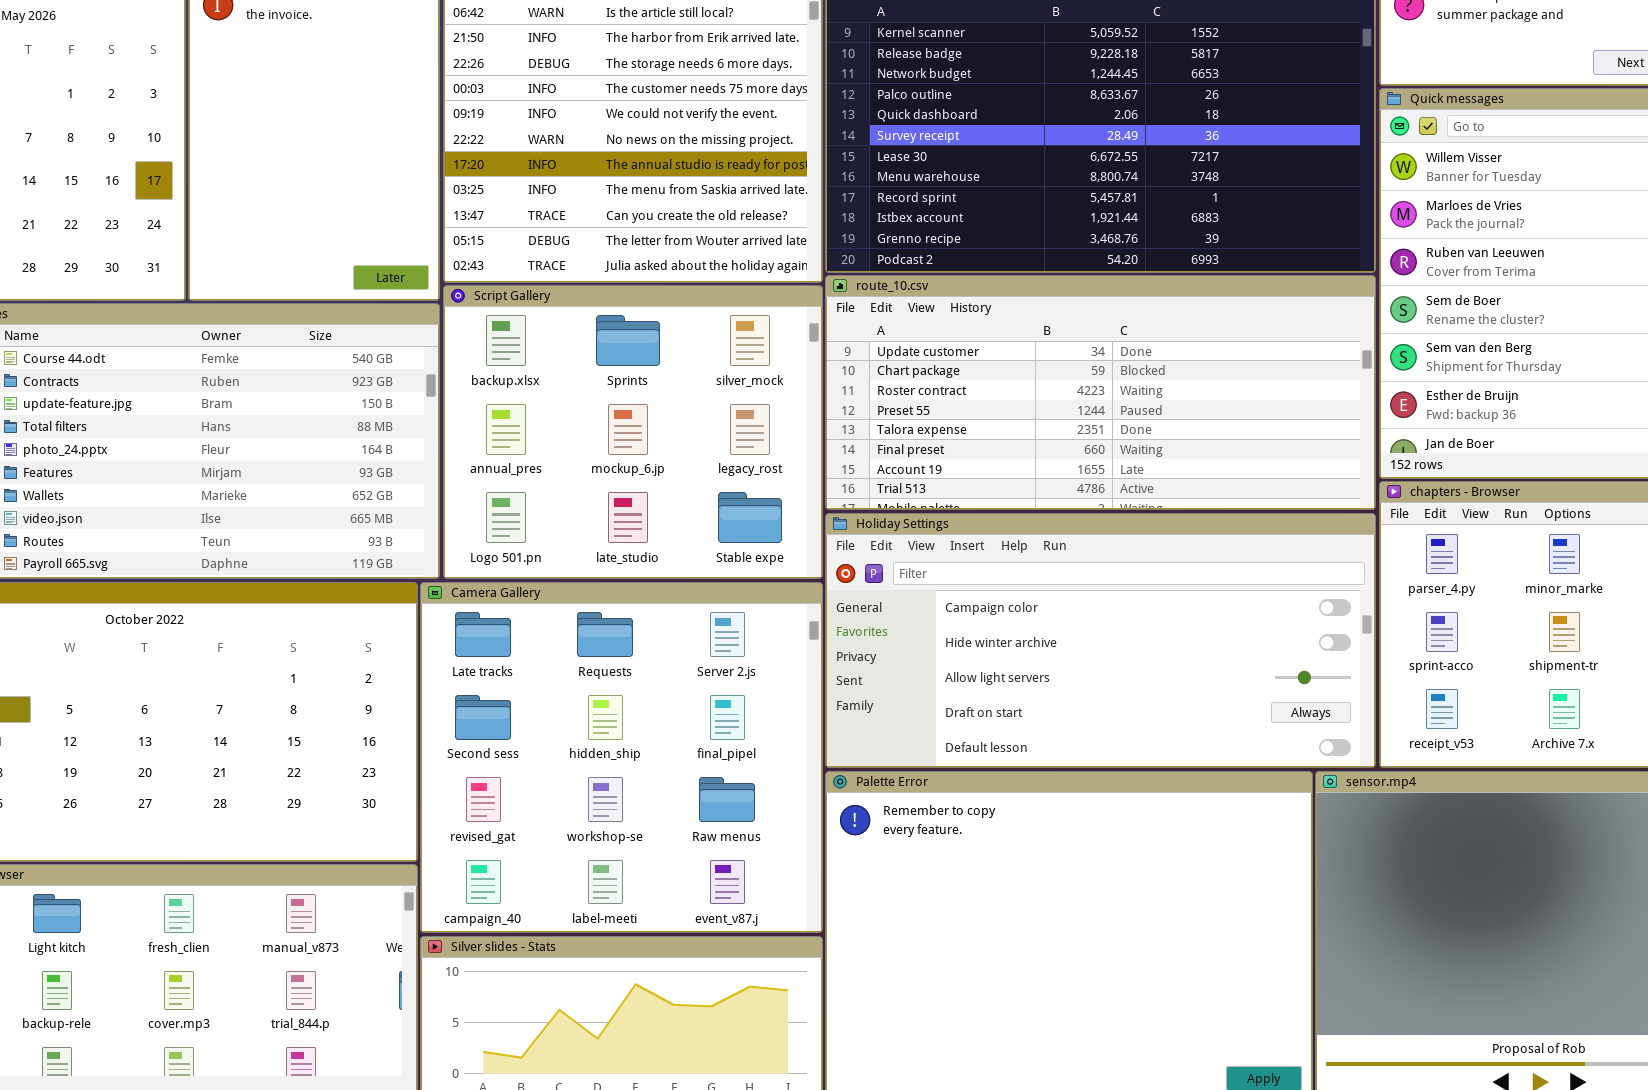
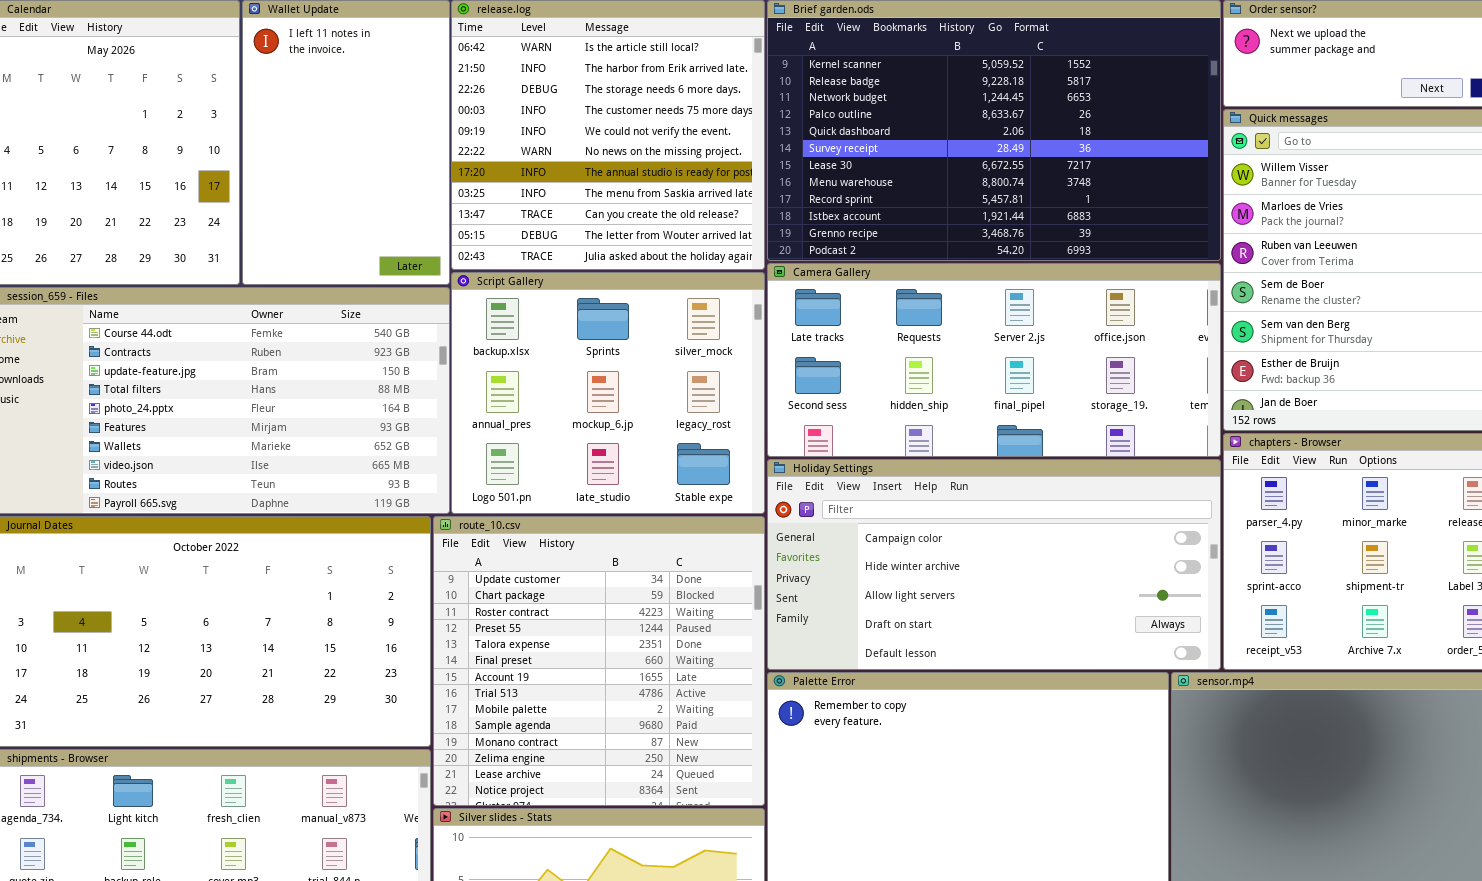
route_10.csv: [825,275,1376,510] -> [433,516,765,806], moved, resized
Camera Gallery: [420,582,823,933] -> [767,263,1221,457], moved, resized

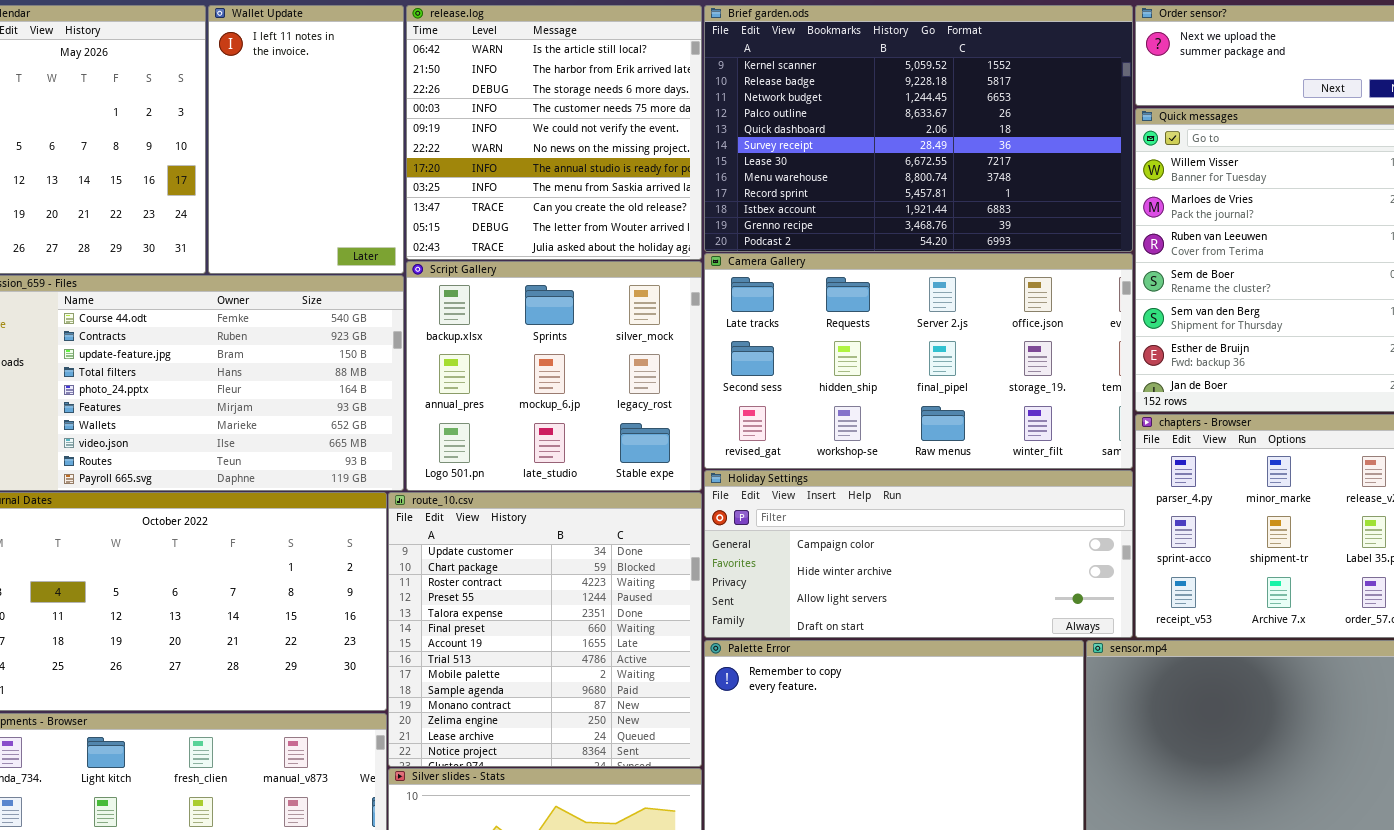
Camera Gallery: [767,263,1221,457] -> [704,253,1133,469], resized
Holiday Settings: [767,459,1221,670] -> [704,470,1133,638], resized

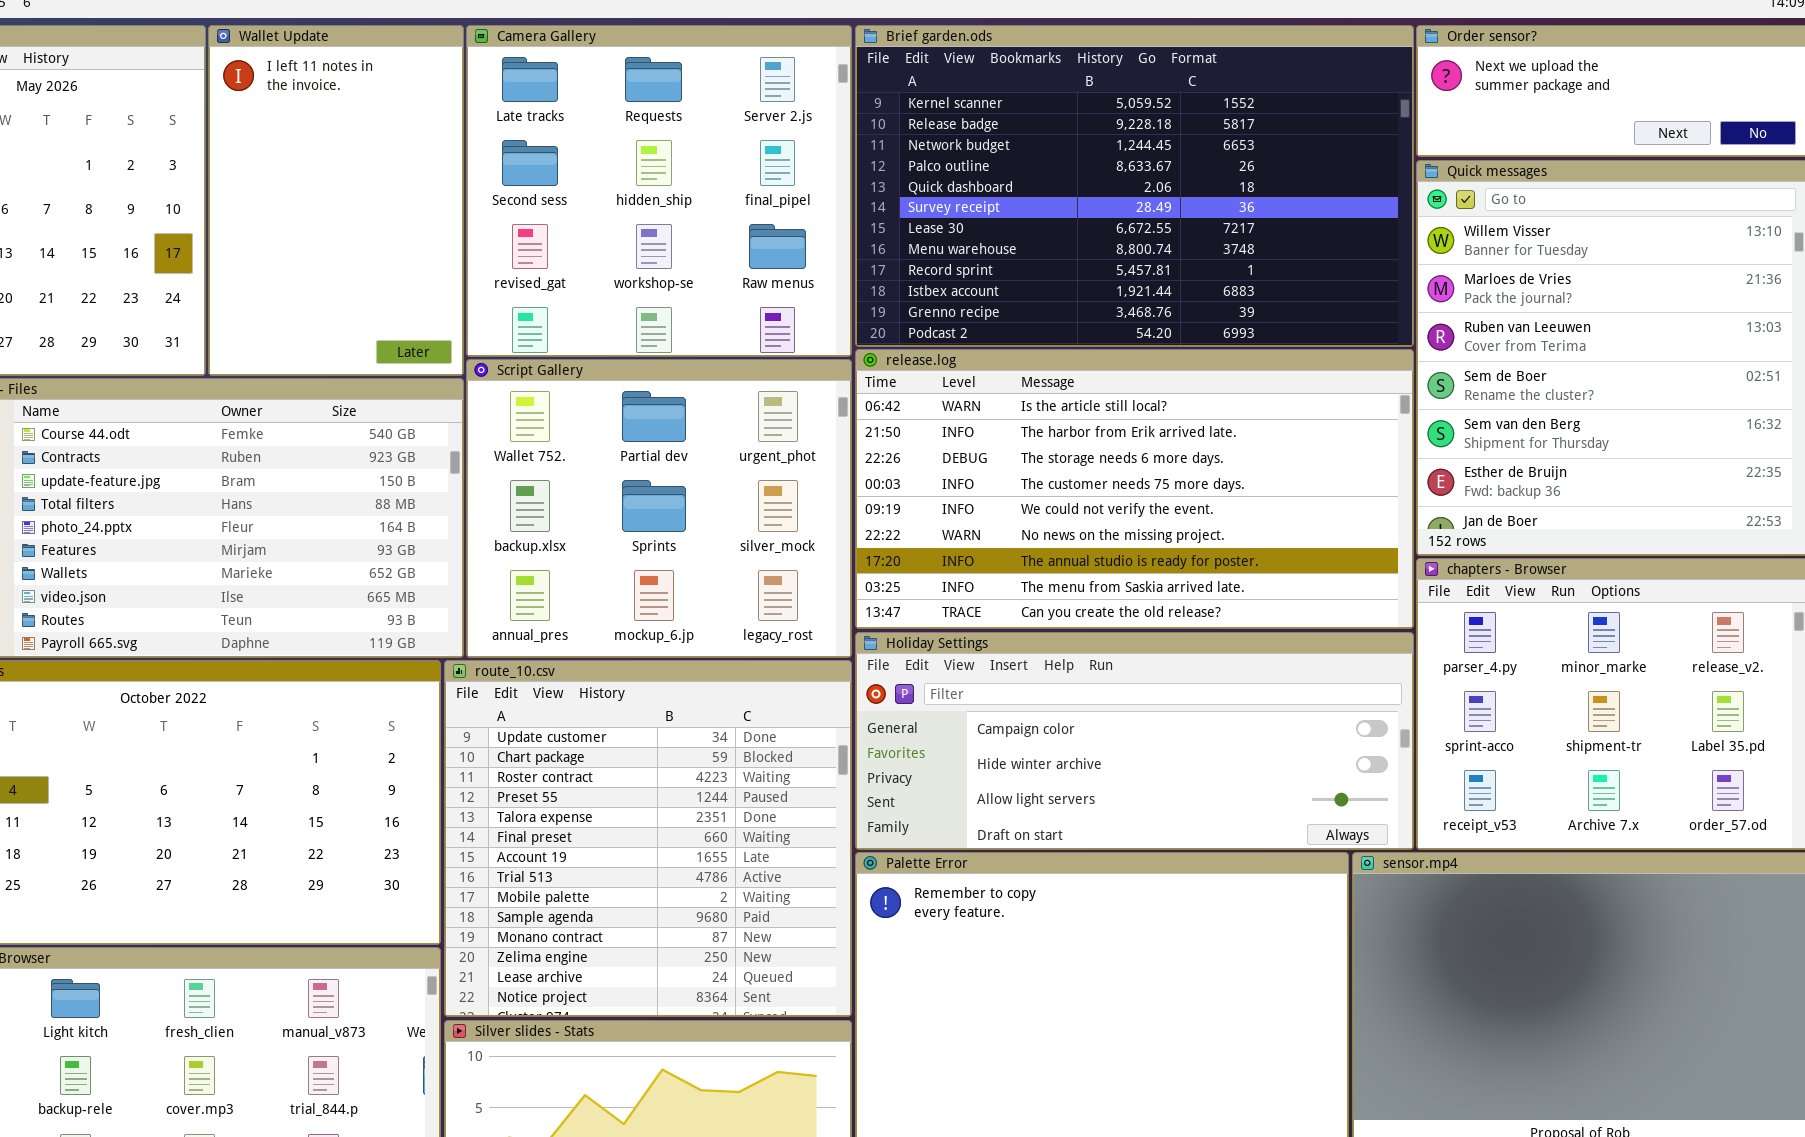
release.log: [406,5,702,260] -> [855,349,1414,629], moved, resized
Camera Gallery: [704,253,1133,469] -> [466,25,852,357], moved, resized
Script Gallery: [406,261,702,491] -> [466,359,852,658], scrolled up 1 row

